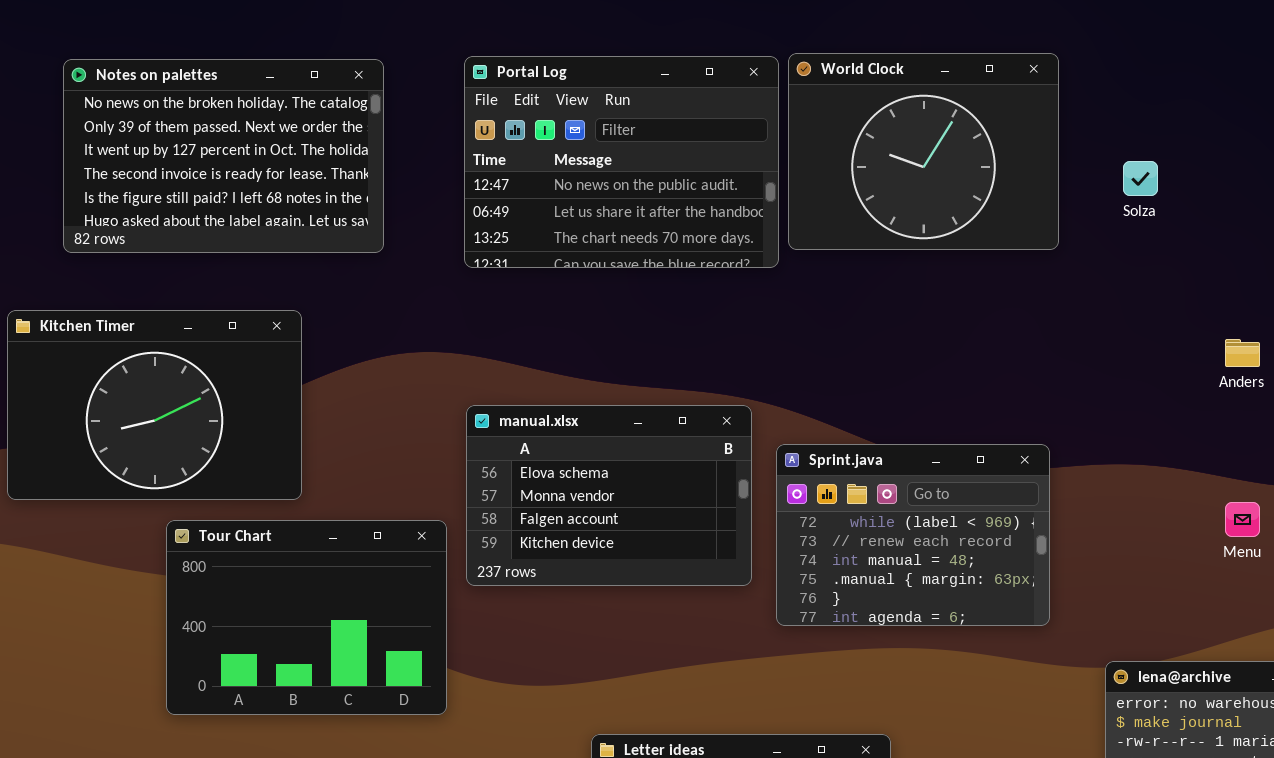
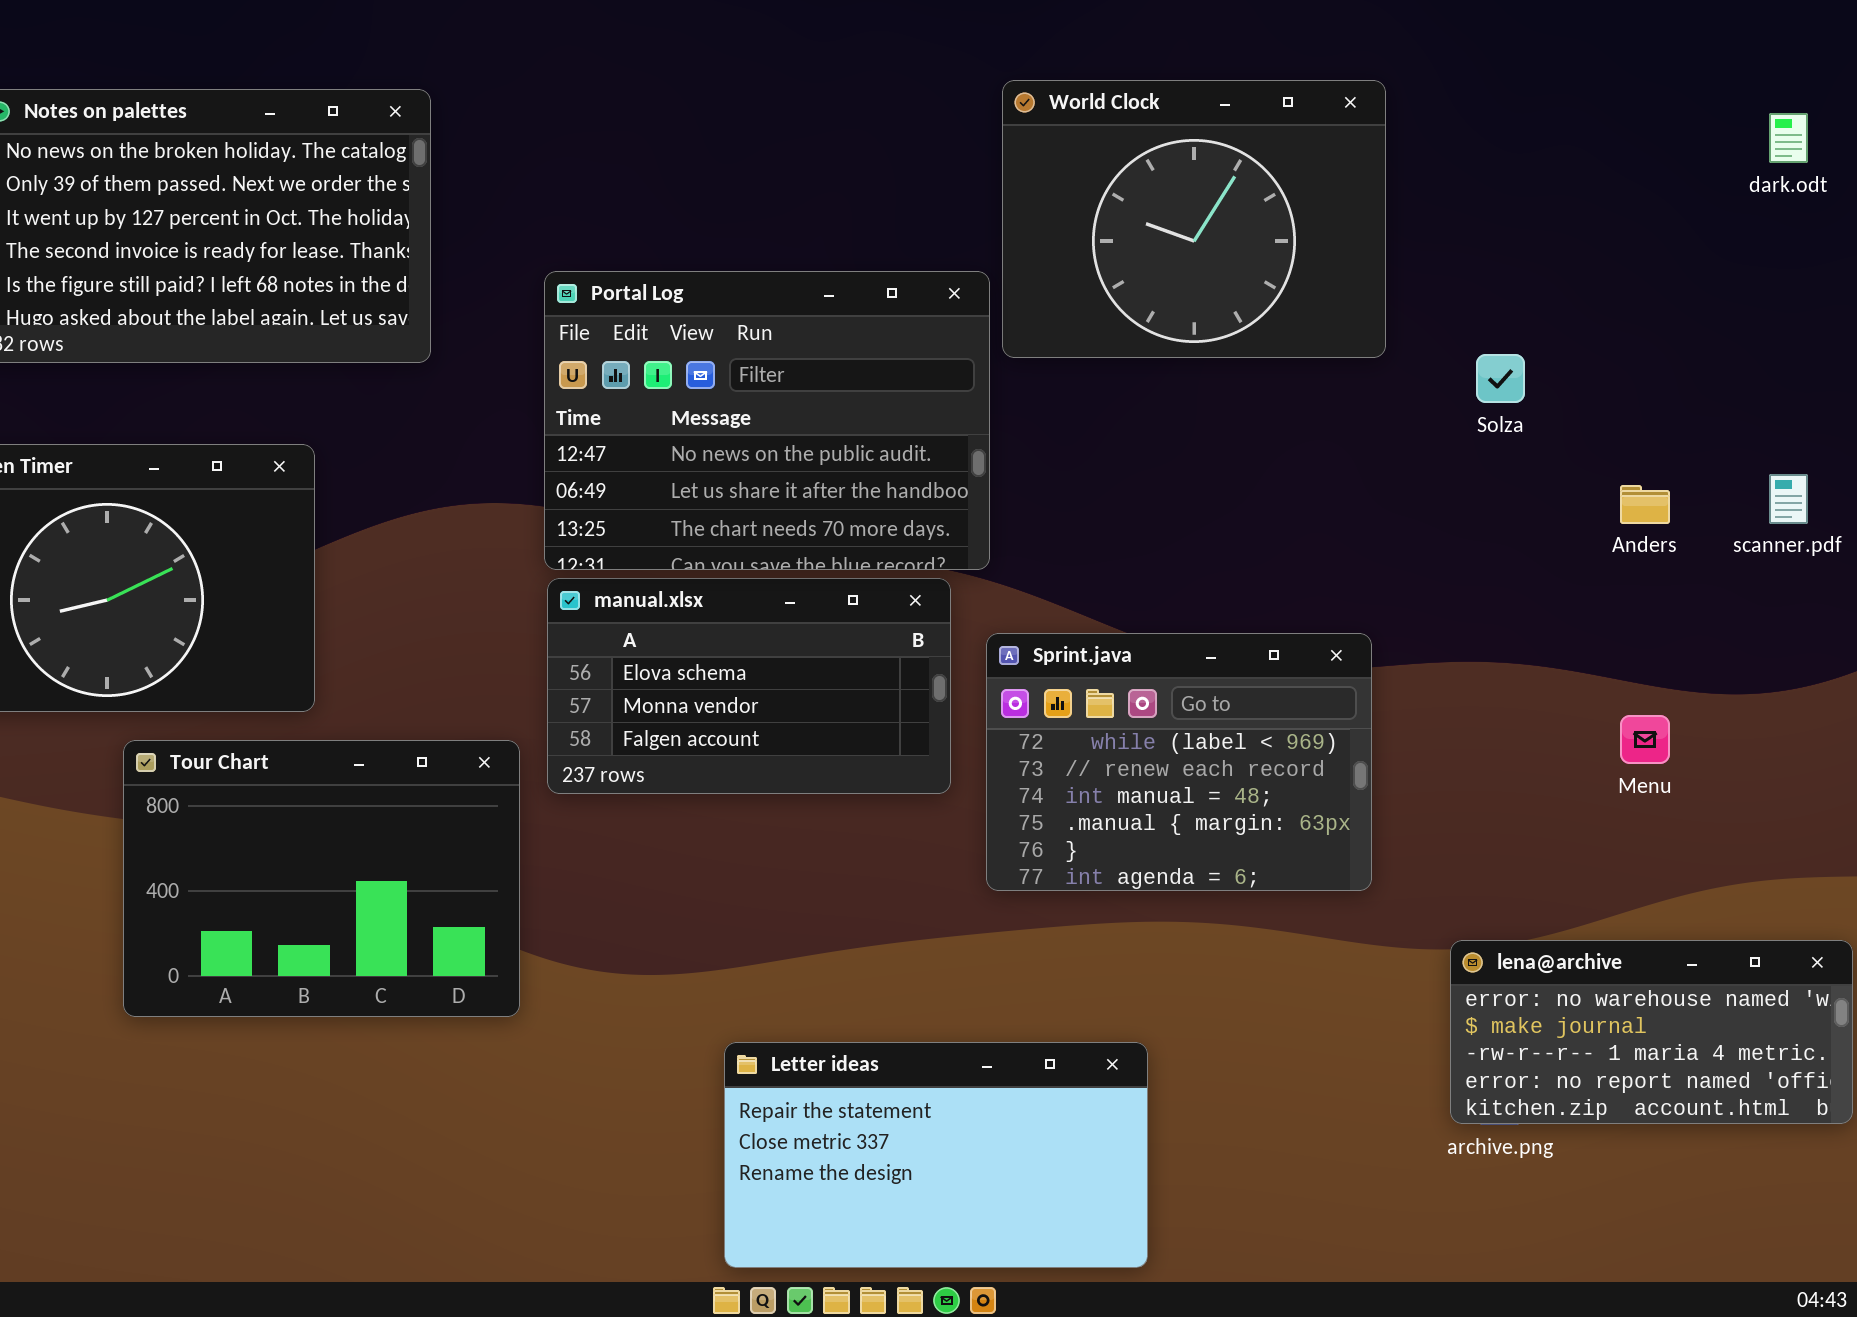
Portal Log: [464,56,779,268] -> [544,271,990,570], moved
Solza: [1123,161,1158,196] -> [1476,354,1525,403], moved
manual.xlsx: [466,405,752,586] -> [547,578,951,794], resized

